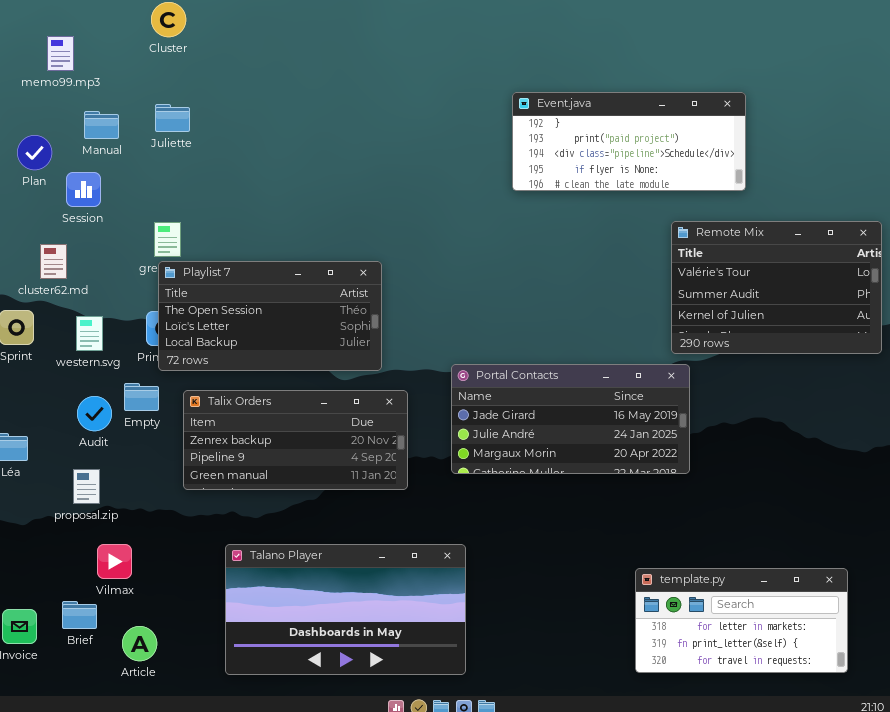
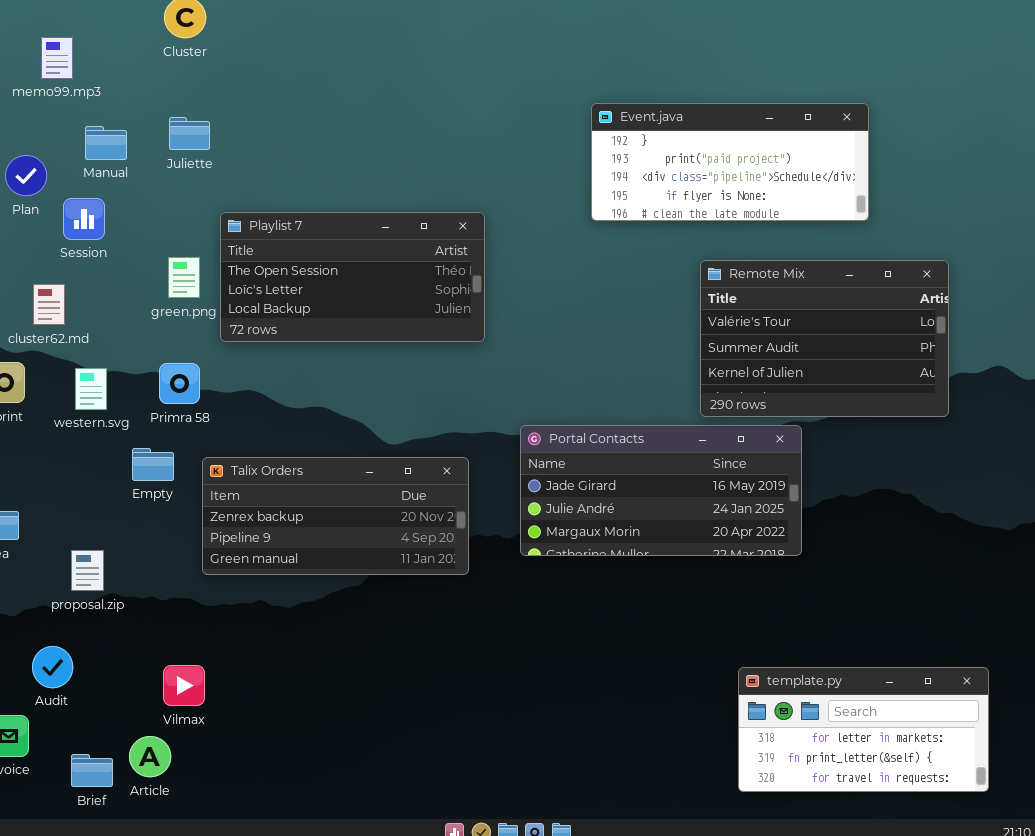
Remote Mix: [671,221,882,354] -> [700,260,949,417], moved
Playlist 7: [158,261,382,371] -> [220,212,485,342], moved
Audit: [77,396,112,431] -> [32,646,73,688], moved
Talano Player: [225,544,466,675] -> none, closed
Vilmax: [97,544,132,579] -> [163,665,205,706], moved
Brief: [62,601,97,629] -> [71,754,113,787], moved

